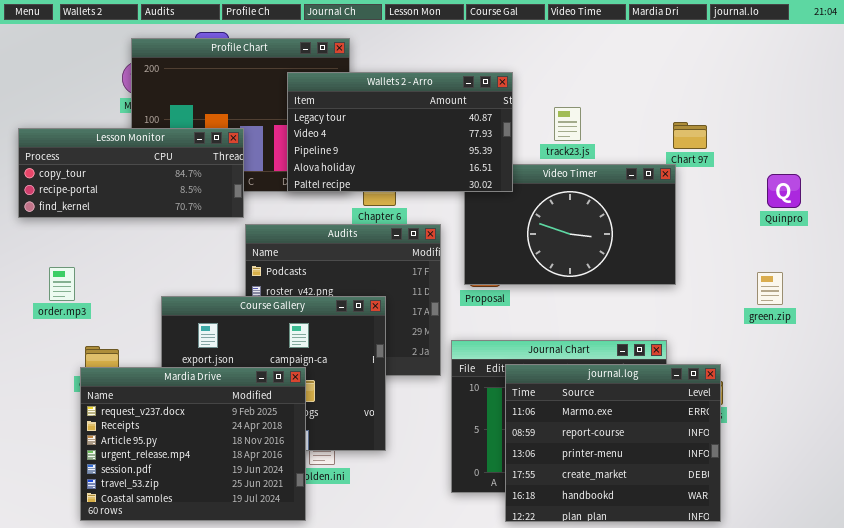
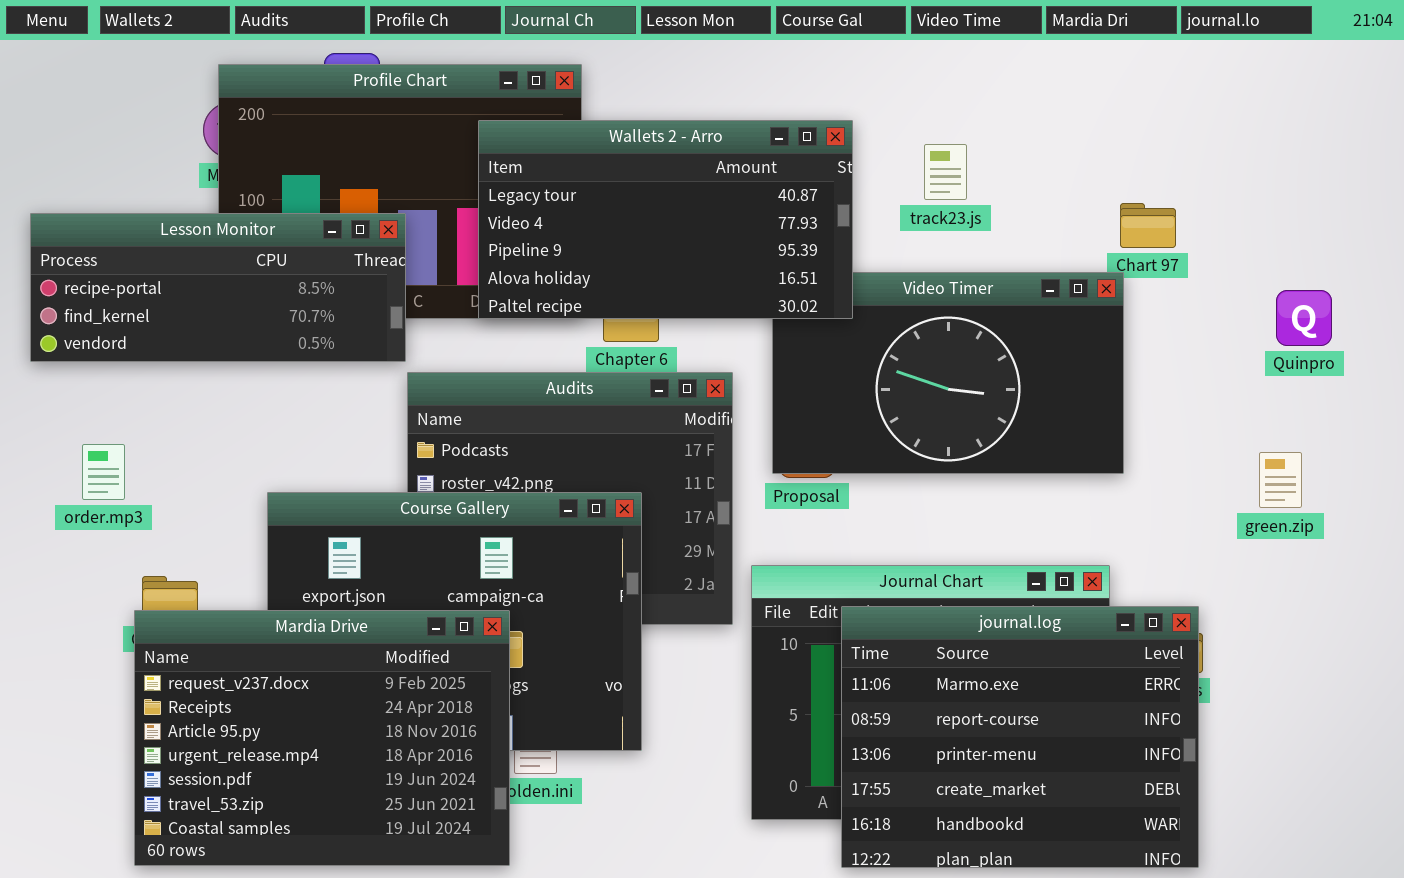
track23.js: [554,107,581,141] -> [924,144,967,200], moved
Lesson Monitor: [18,128,244,218] -> [30,213,406,362], scrolled down 1 row

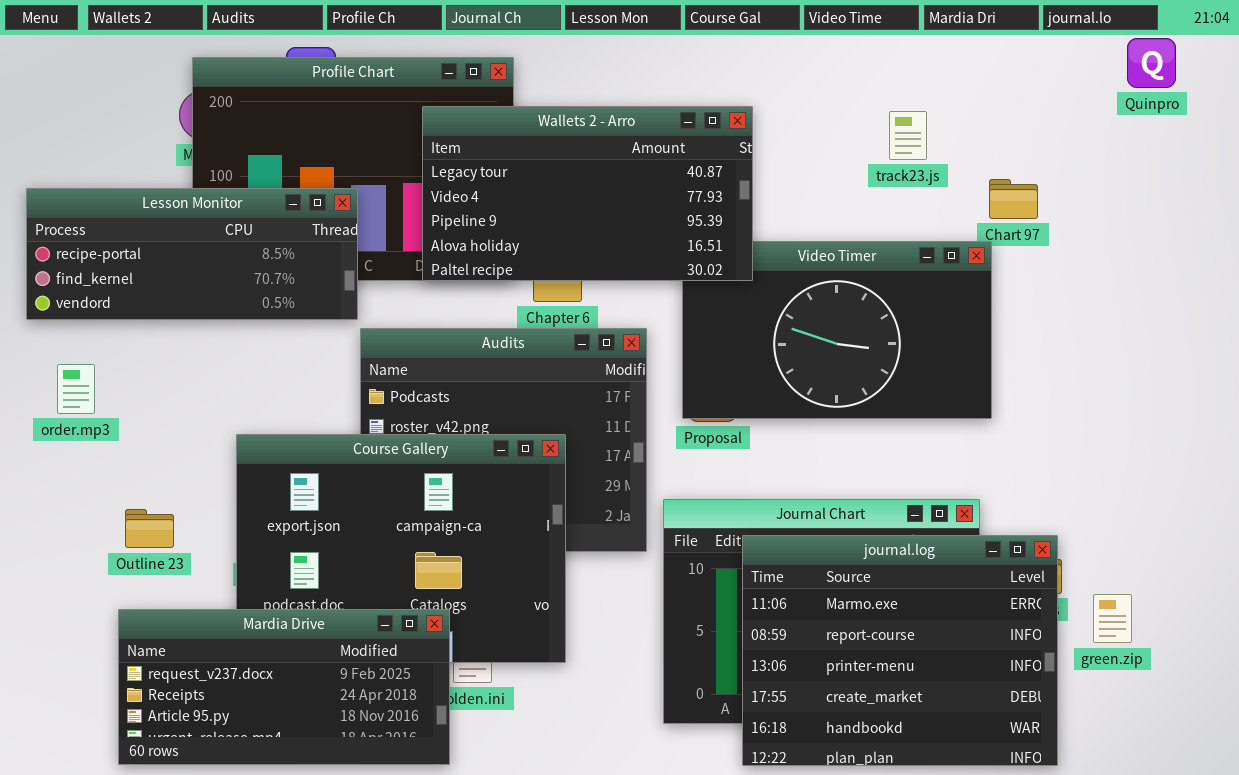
track23.js: [924,144,967,200] -> [889,111,927,160], moved
Quinpro: [1276,290,1332,346] -> [1127,38,1176,88], moved
order.mp3: [82,444,125,500] -> [57,364,95,414], moved
green.zip: [1259,452,1302,508] -> [1093,594,1132,643], moved
Mardia Drive: [134,610,510,866] -> [118,609,450,765], resized

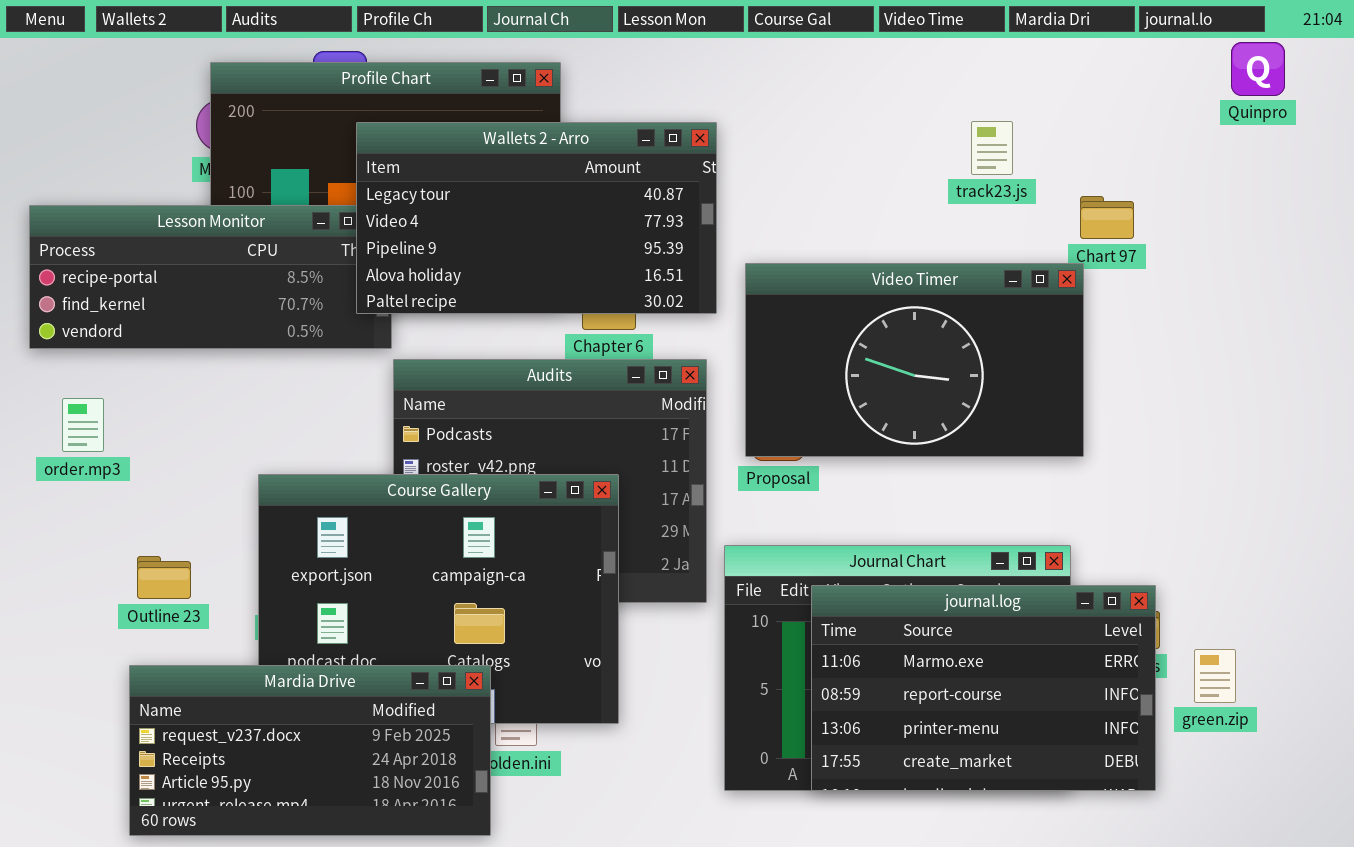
Wallets 2 - Arro: [422,106,753,281] -> [356,122,717,314], moved
journal.log: [742,535,1058,766] -> [811,585,1156,791], resized

